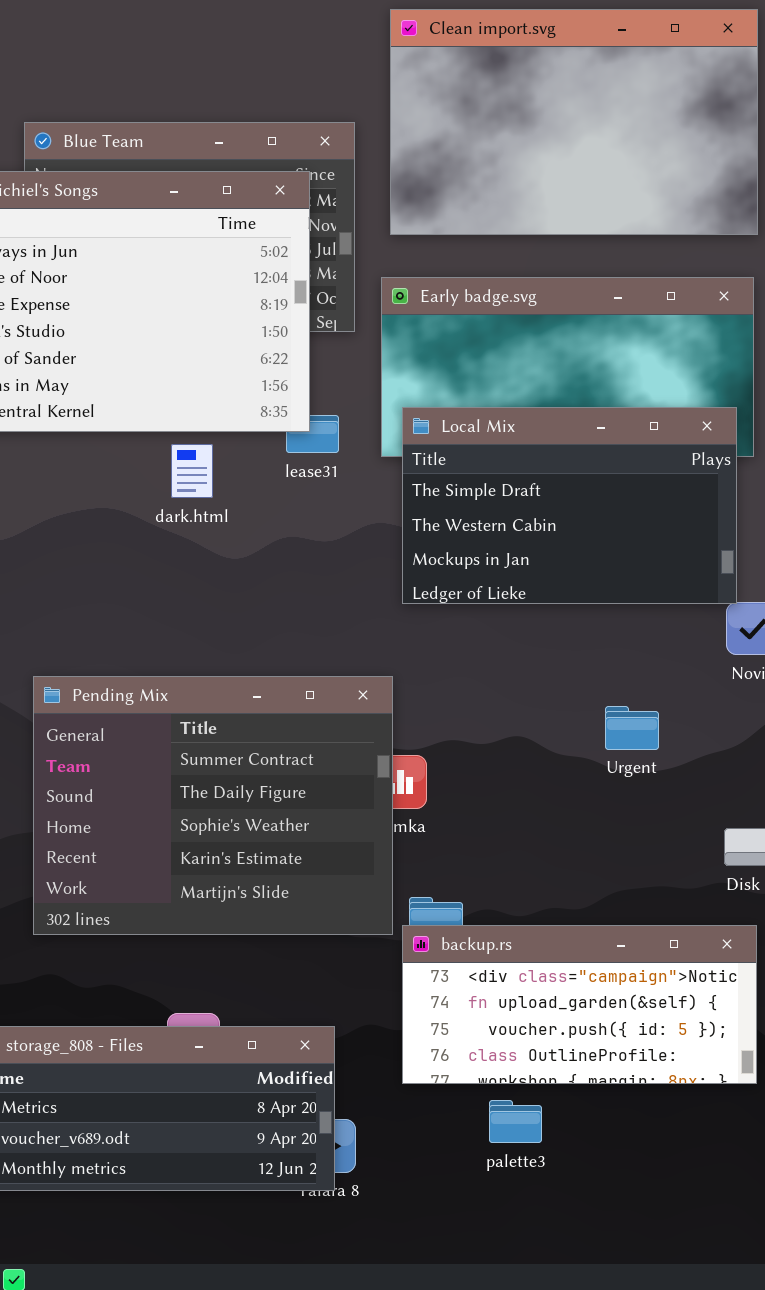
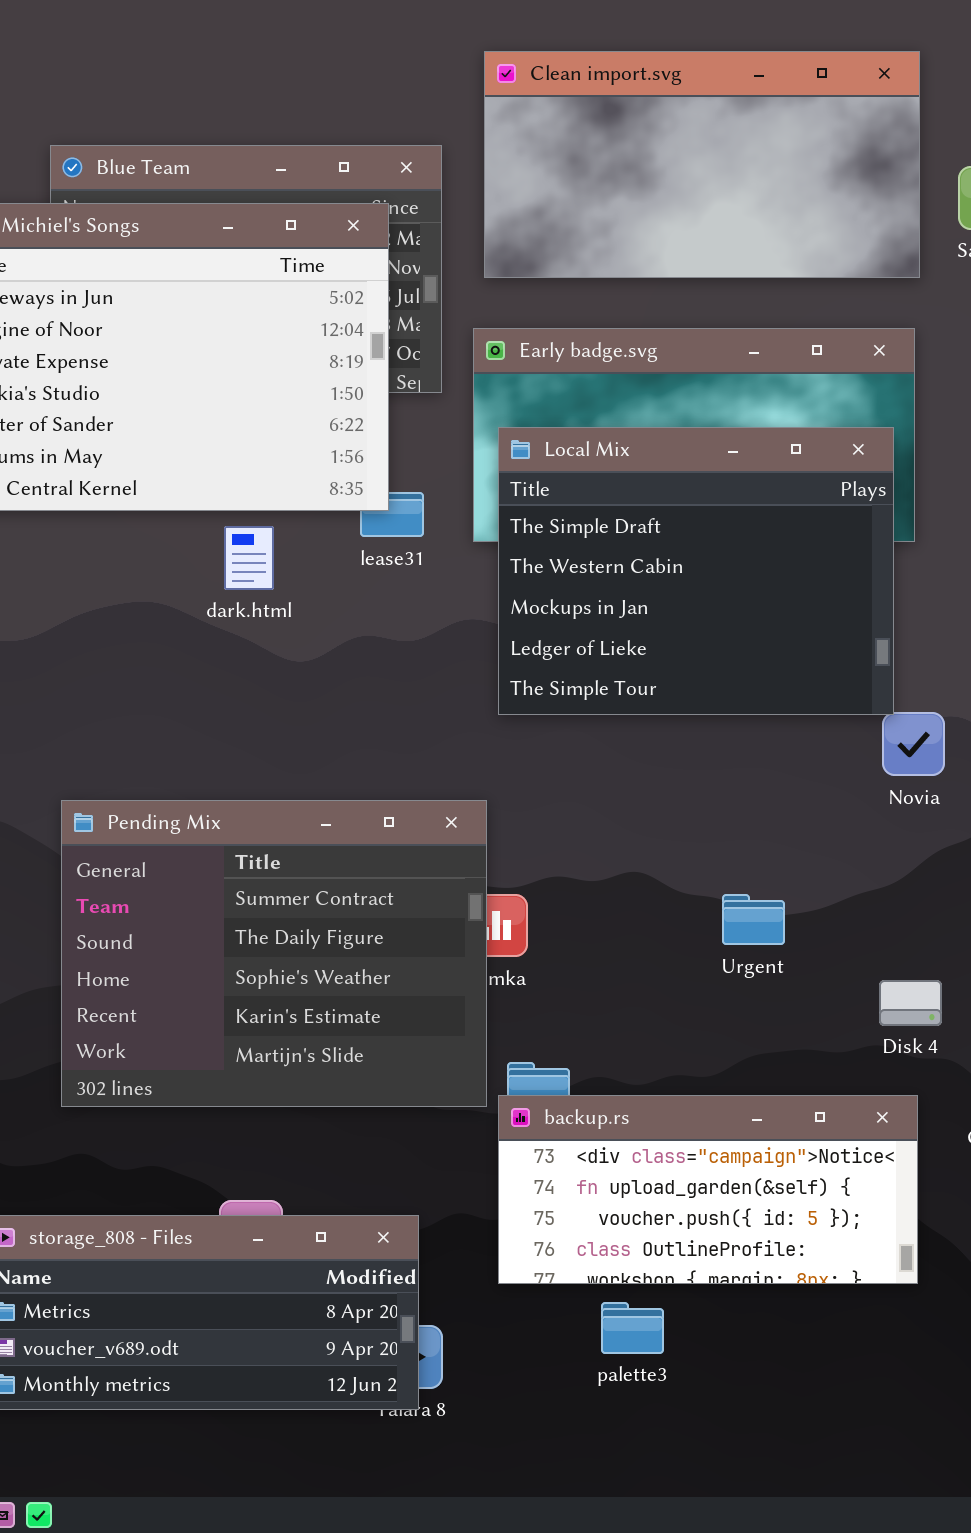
Clean import.svg: [390,9,758,235] -> [484,51,920,278], resized
Local Mix: [402,407,737,604] -> [498,427,894,715], resized
Urgent: [605,706,659,750] -> [722,894,785,945], moved

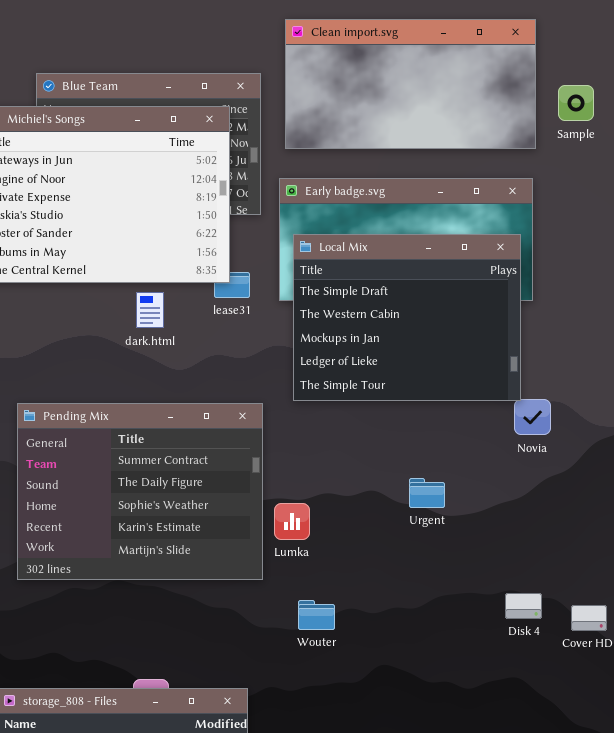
Pending Mix: [61,800,487,1107] -> [17,403,263,580], moved
Urgent: [722,894,785,945] -> [409,478,445,508], moved
Disk 4: [879,980,942,1026] -> [505,593,542,619], moved
backup.rs: [498,1095,918,1284] -> none, closed

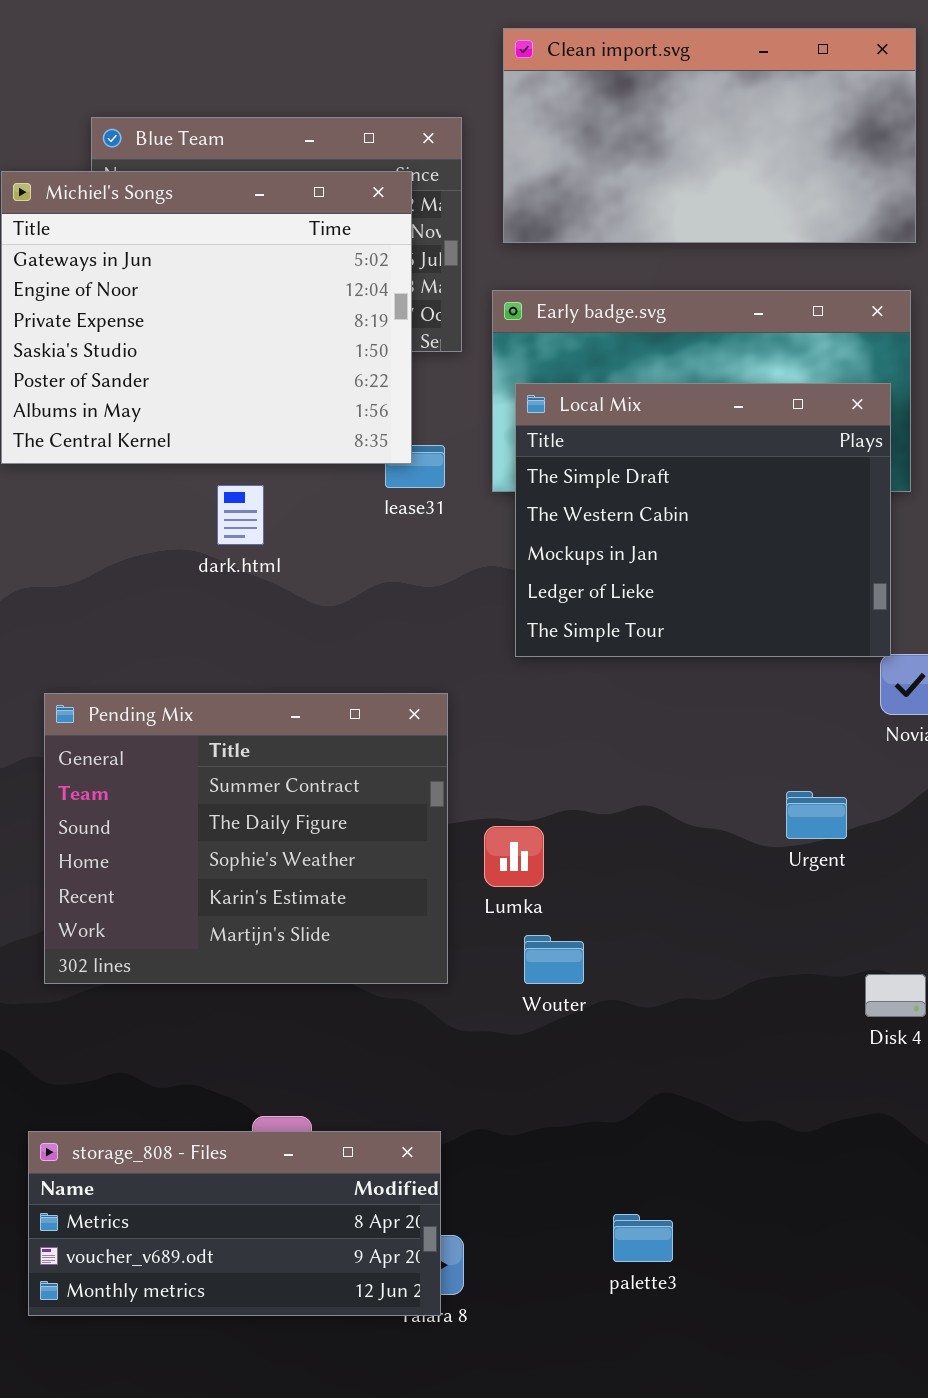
dark.html: [136,292,164,328] -> [217,485,264,545], moved
Pending Mix: [17,403,263,580] -> [44,693,448,984], moved
Urgent: [409,478,445,508] -> [786,791,847,839], moved
Wouter: [298,600,335,630] -> [524,935,584,984], moved

